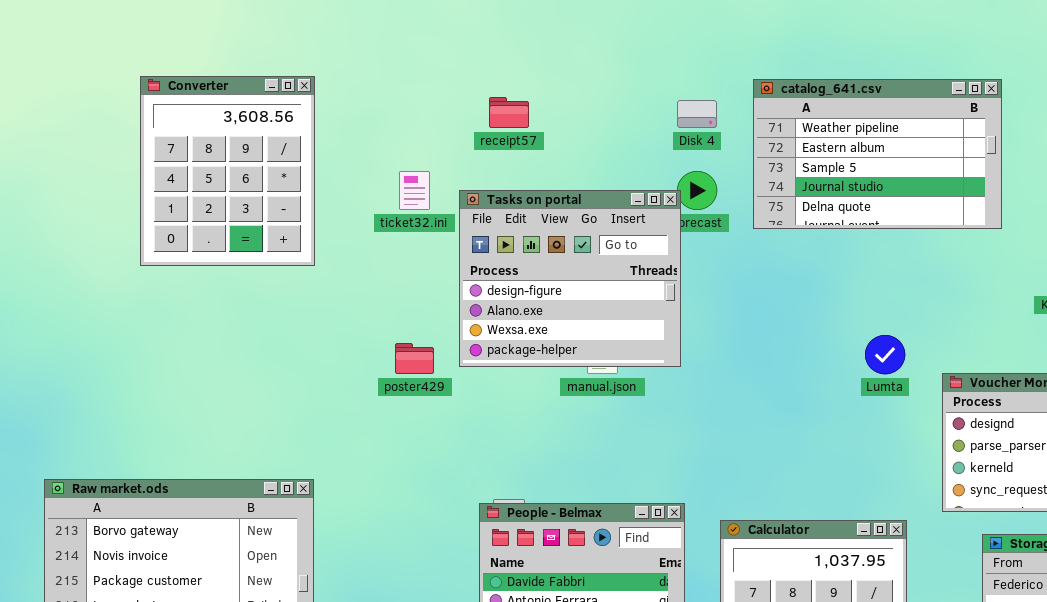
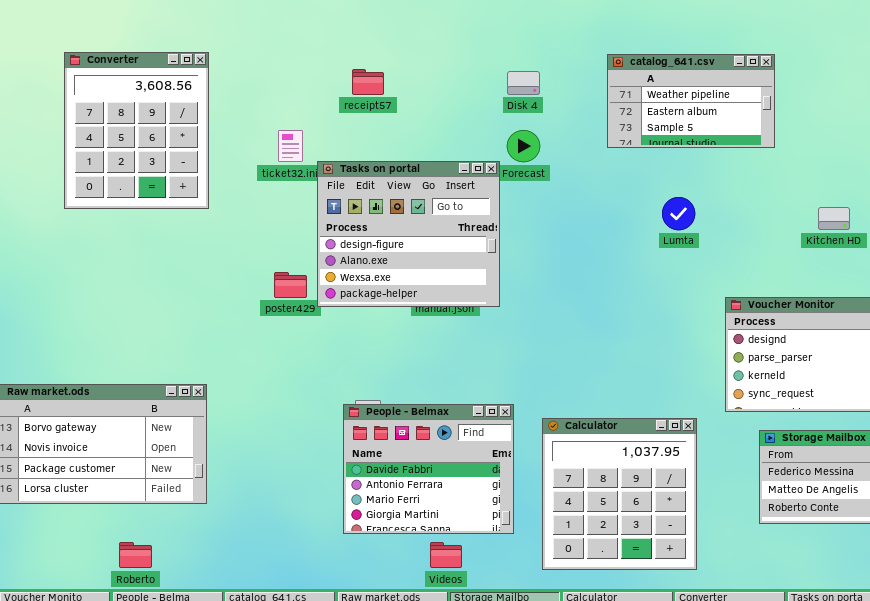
catalog_641.csv: [753,79,1002,229] -> [607,54,775,148], resized
Tasks on portal: [459,190,681,367] -> [317,161,500,307], moved
Lumta: [865,335,905,374] -> [662,197,695,230], moved

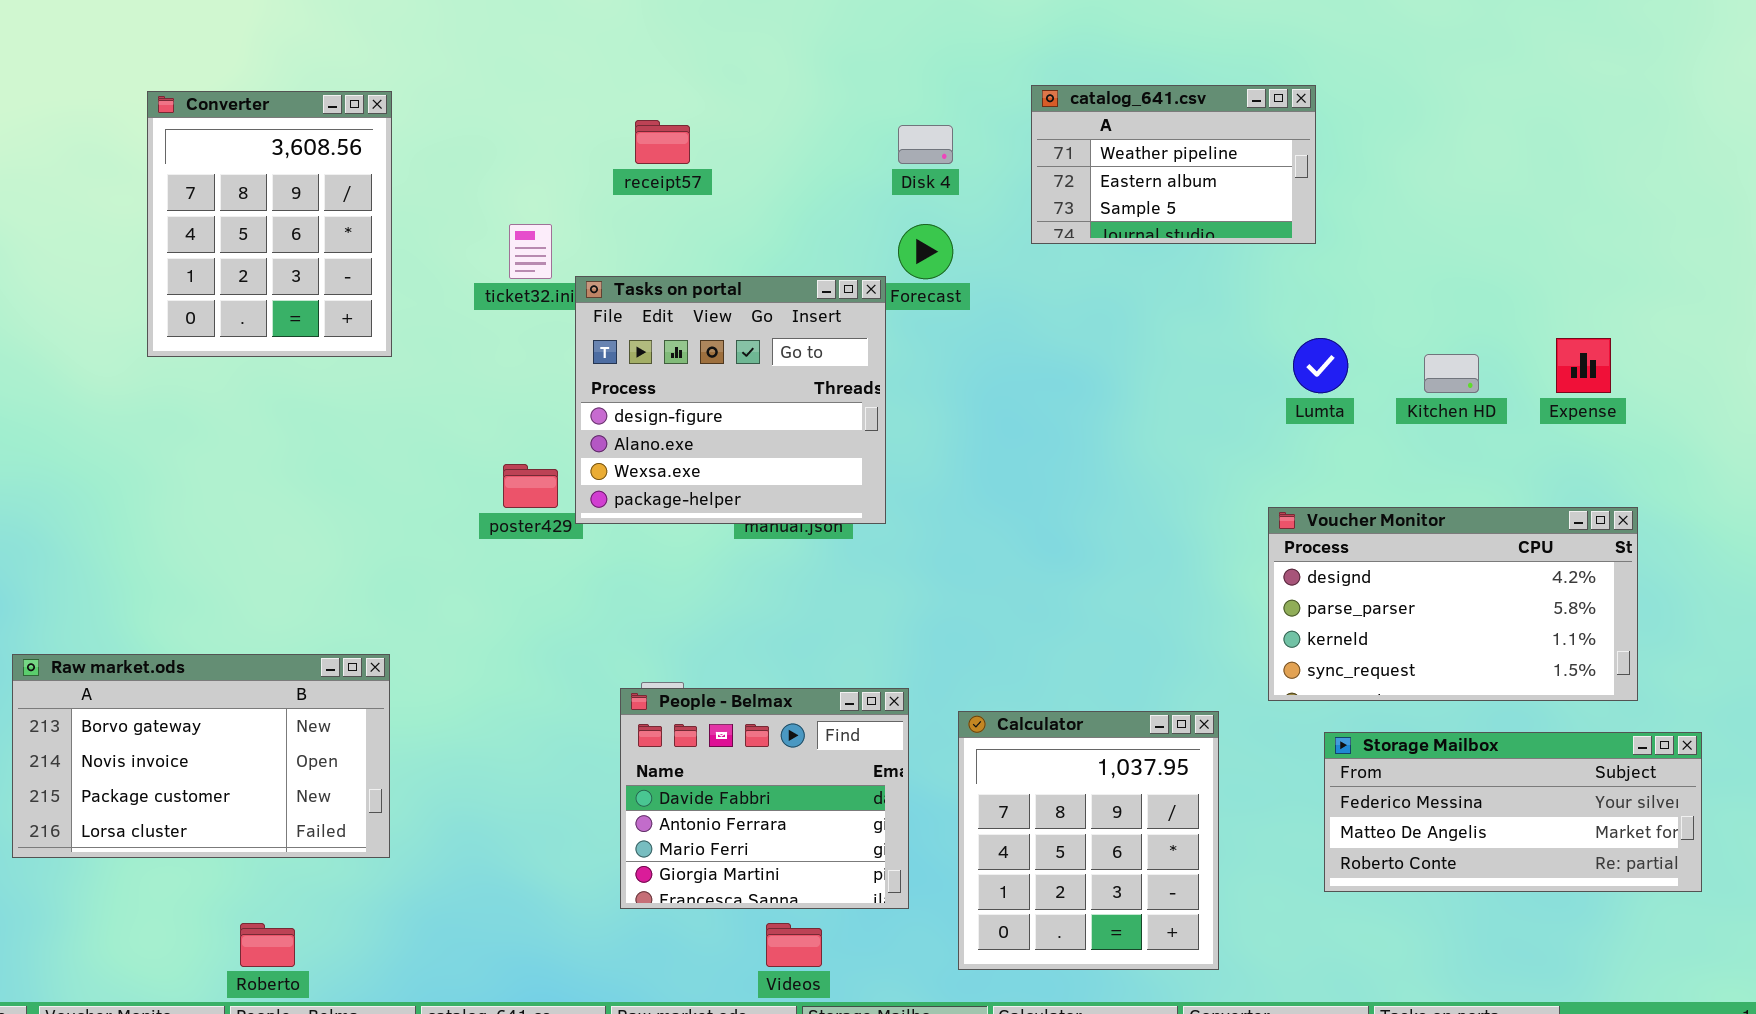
catalog_641.csv: [607,54,775,148] -> [1031,85,1316,244], moved
Lumta: [662,197,695,230] -> [1293,338,1348,393], moved

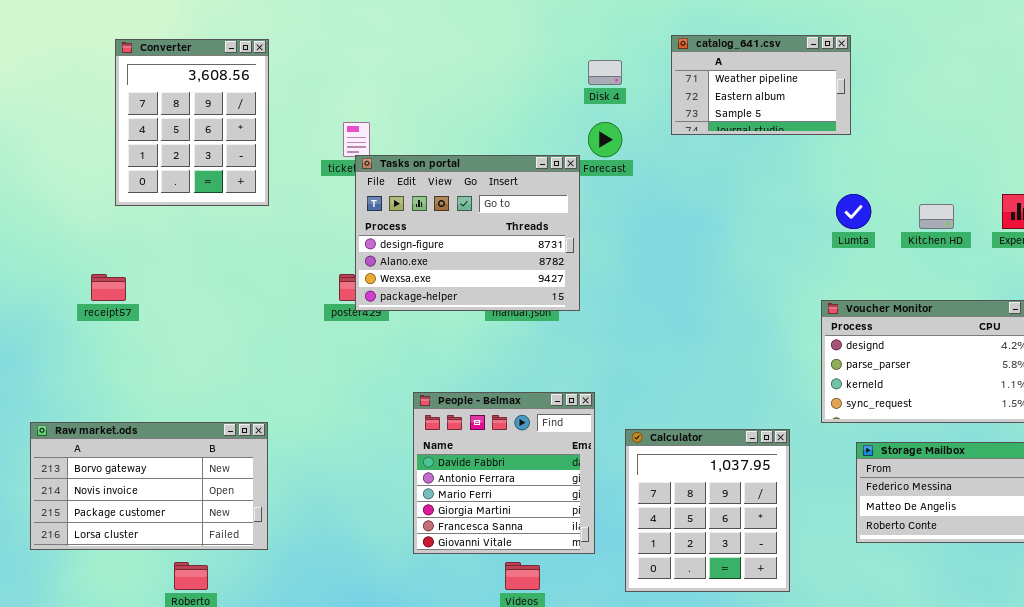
receipt57: [635,120,690,164] -> [91,274,126,301], moved
Tasks on portal: [575,276,886,524] -> [355,155,580,311], resized
Raw market.ods: [12,654,390,858] -> [30,422,268,550], moved
People - Belmax: [620,688,909,909] -> [413,392,595,554], resized

